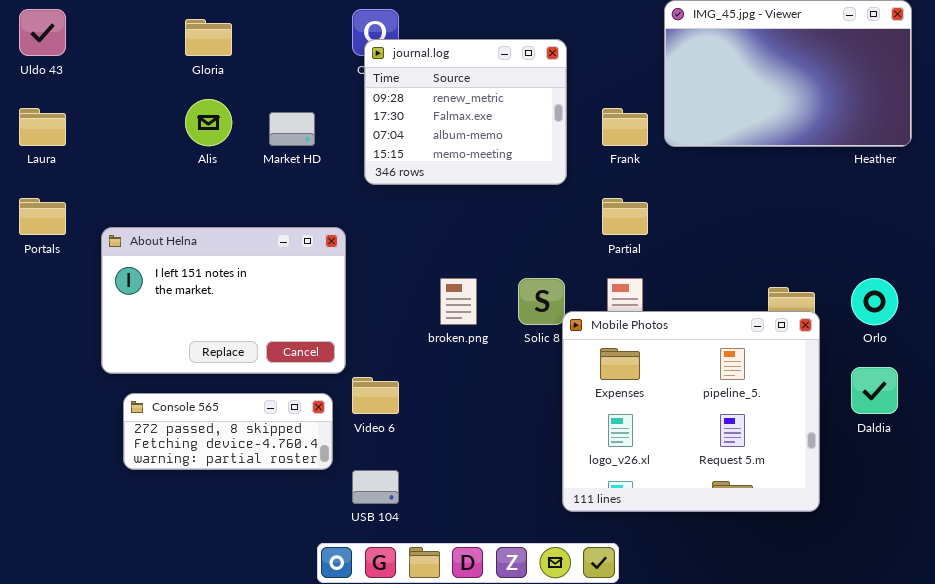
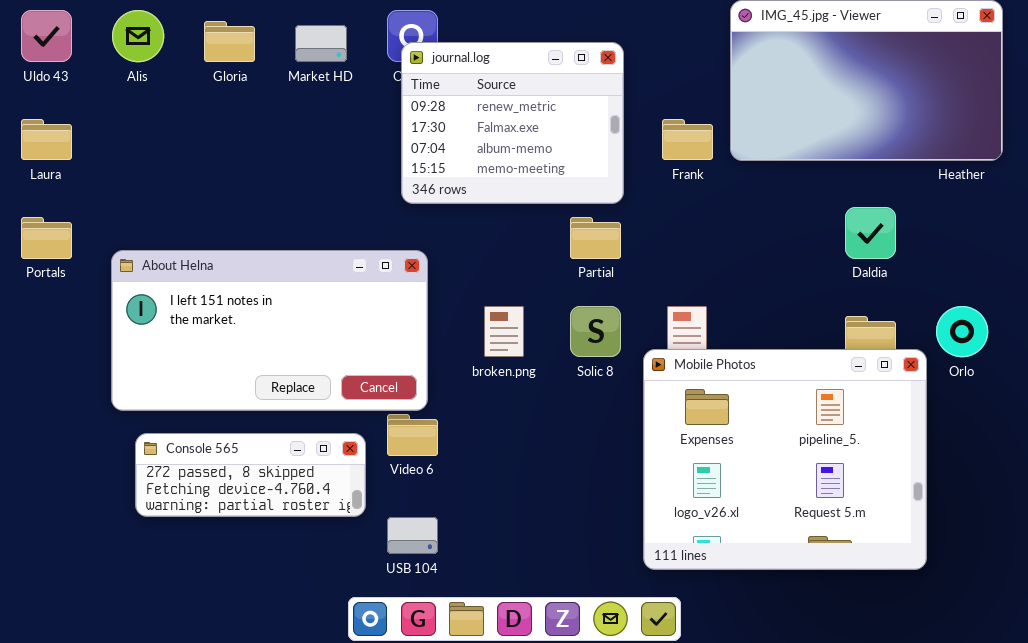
Alis: [185,99,232,146] -> [112,10,164,62], moved
Market HD: [269,112,315,146] -> [295,25,347,62], moved
Partial: [602,198,648,235] -> [570,217,621,259], moved
About Helna: [101,227,346,374] -> [111,250,428,411], resized
Mobile Photos: [562,311,820,512] -> [643,349,927,570], moved
Daldia: [851,367,898,414] -> [845,207,896,259], moved

